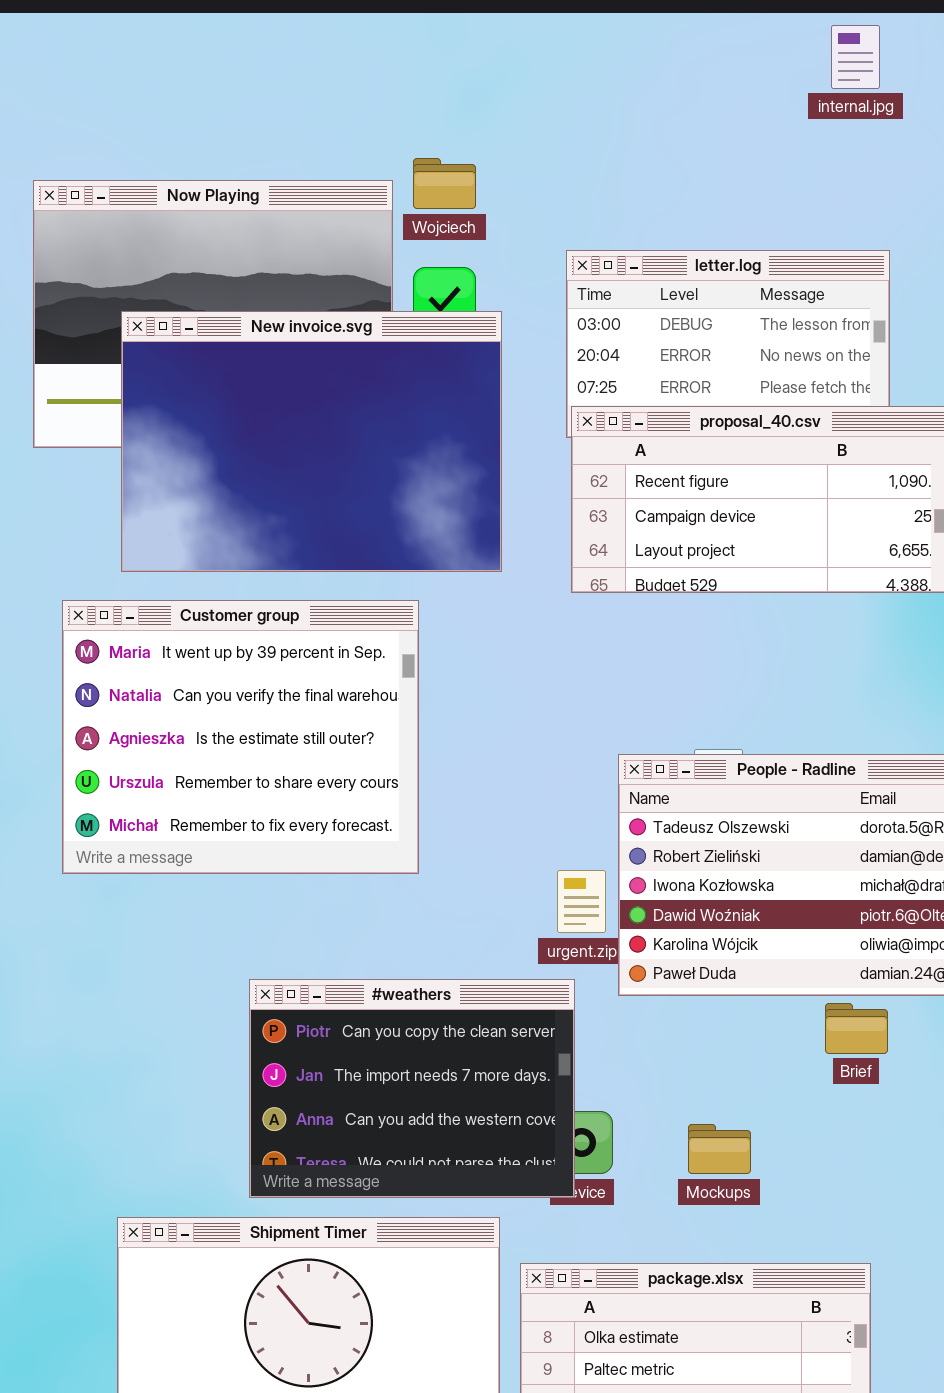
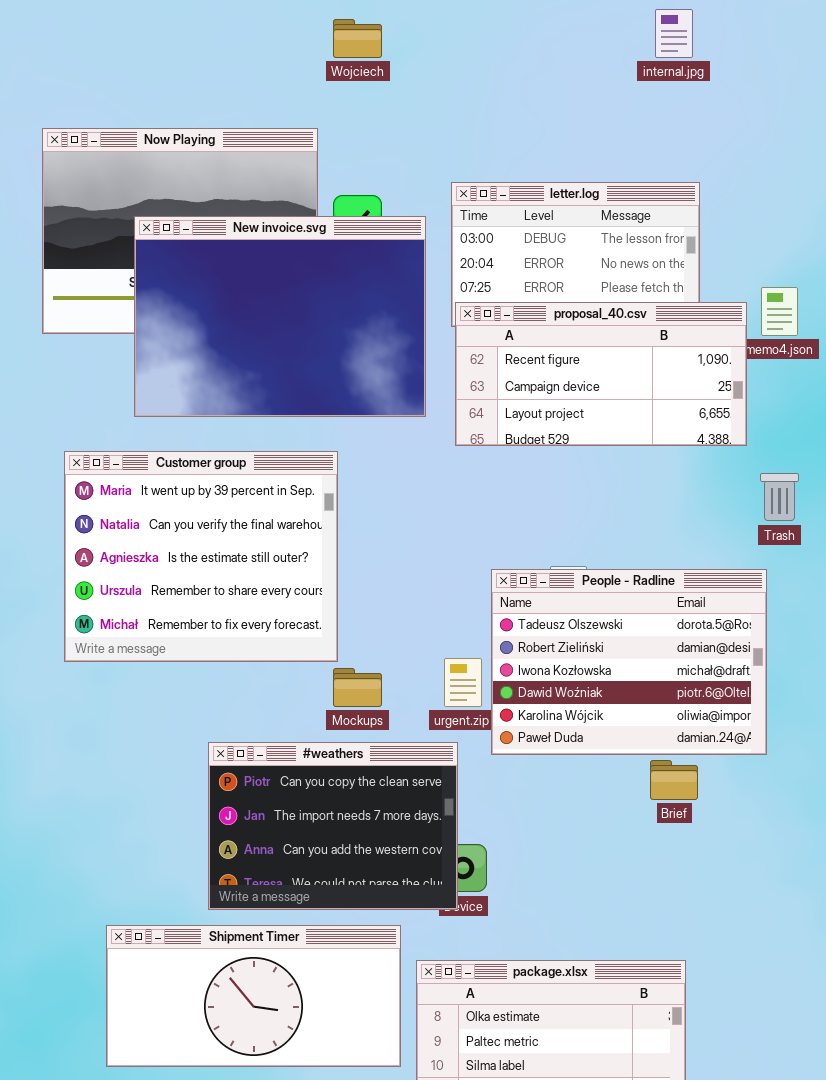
Wojciech: [413,158,476,209] -> [333,19,382,58], moved
New invoice.svg: [121,311,502,572] -> [134,216,426,417], moved
Mockups: [688,1124,751,1174] -> [333,668,382,707], moved

